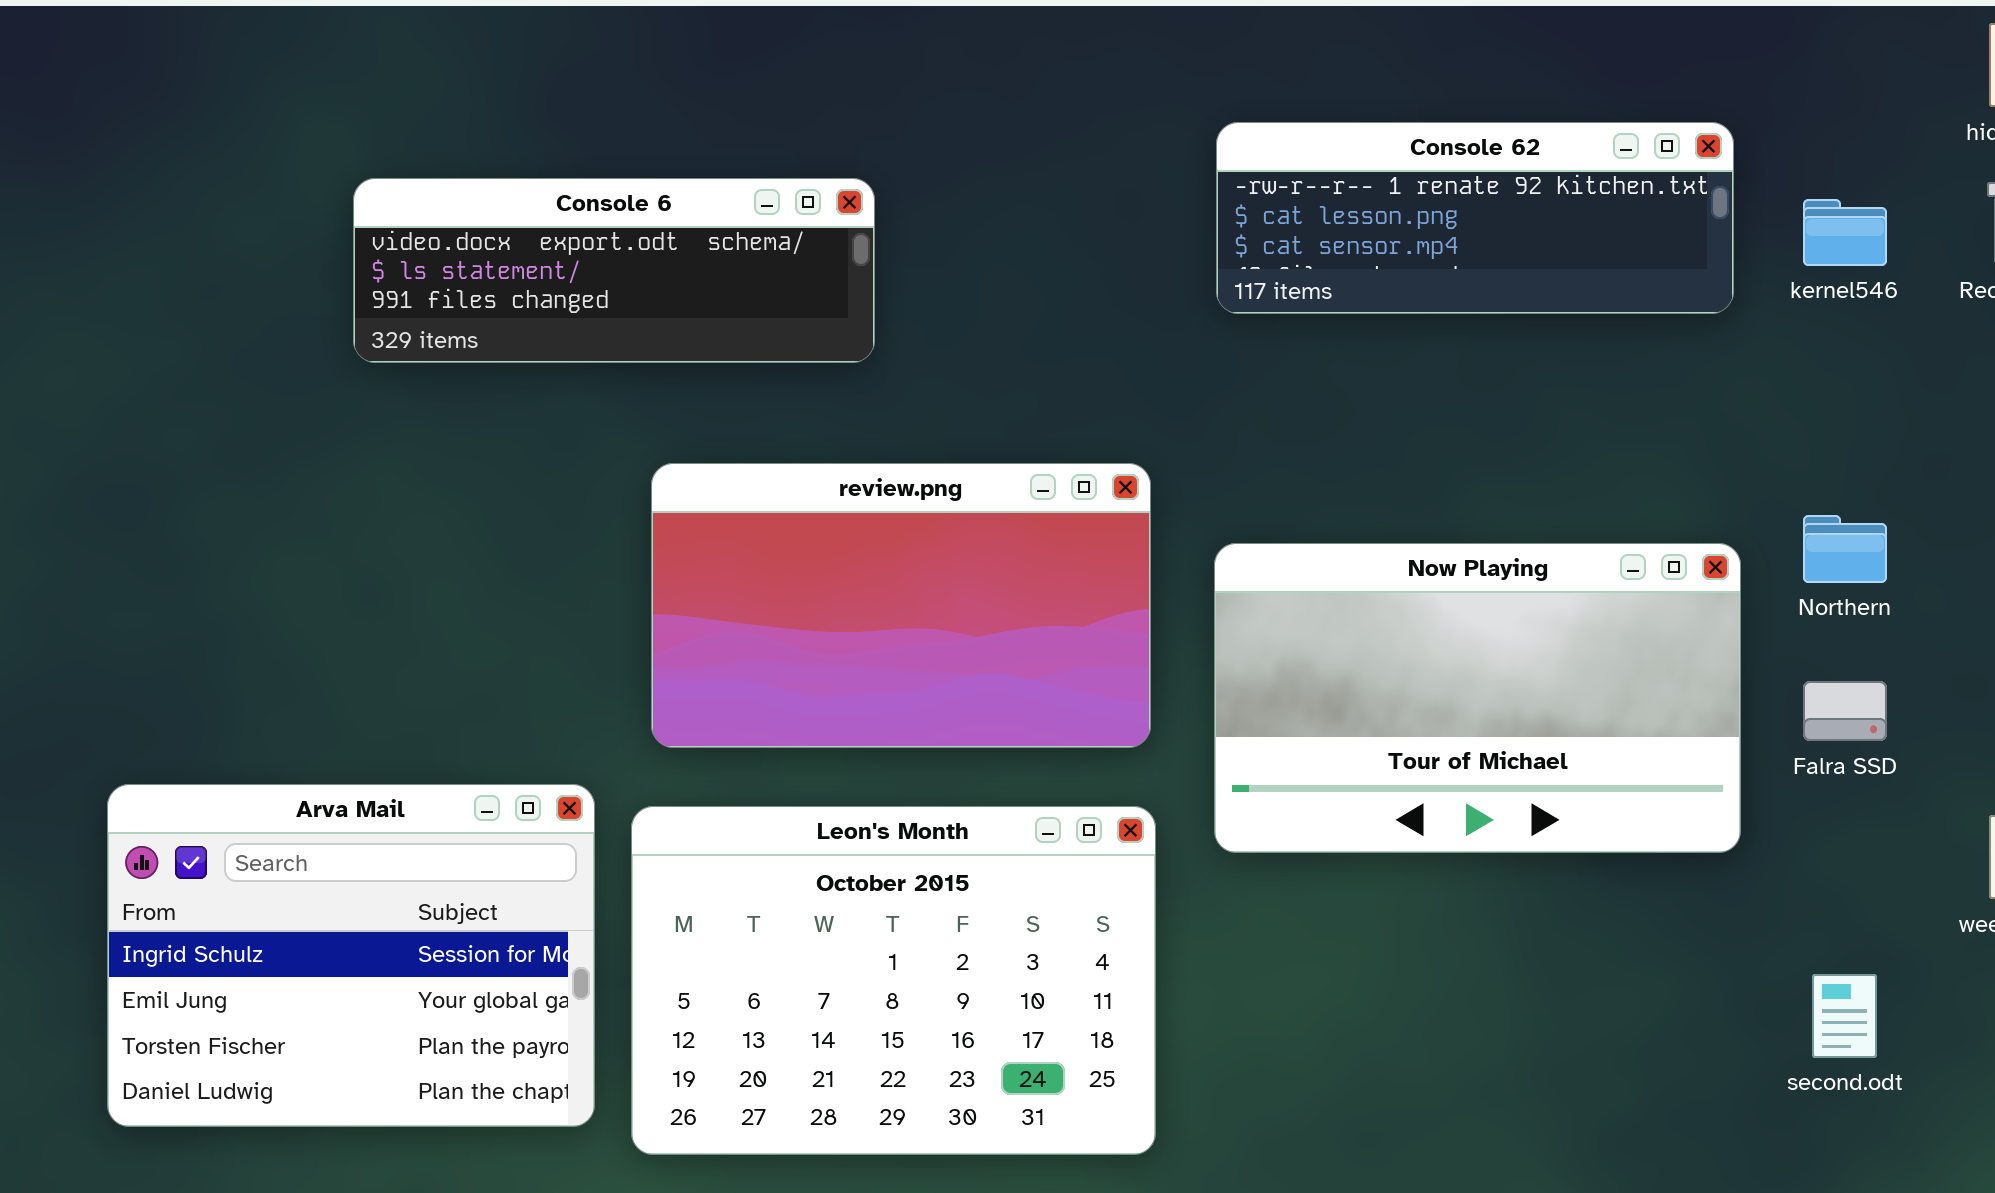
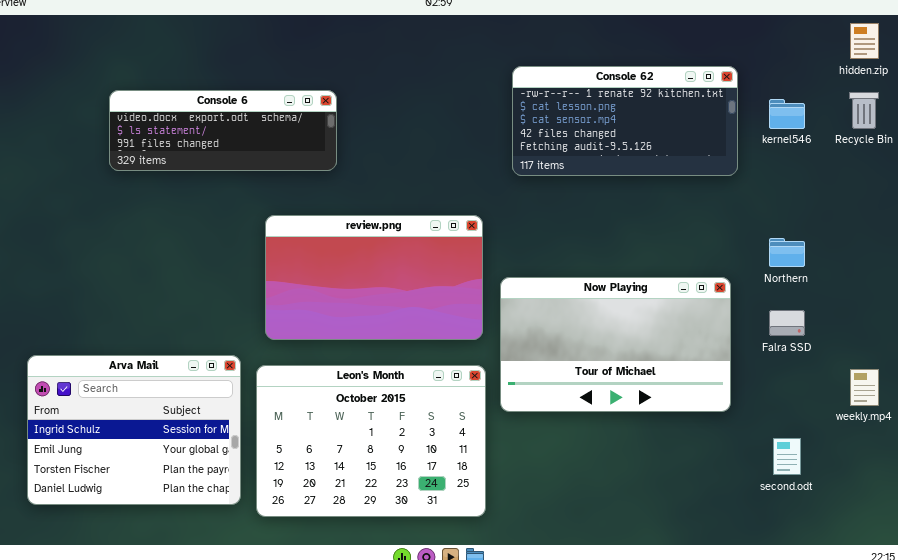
Console 62: [1216,122,1734,314] -> [512,66,738,176], resized
Console 6: [353,178,875,363] -> [109,90,337,171], moved
Now Playing: [1214,543,1741,853] -> [500,277,731,412], moved

